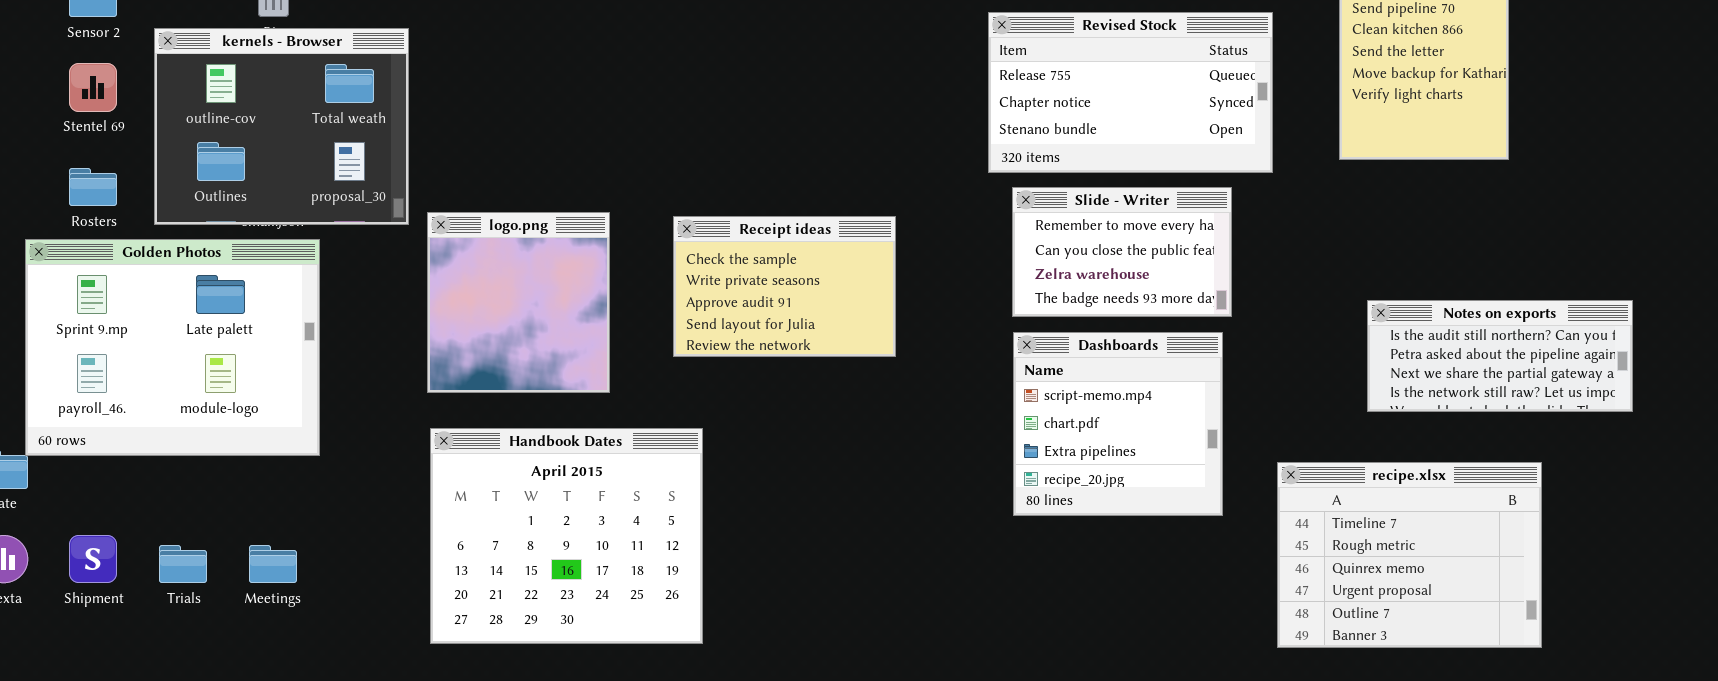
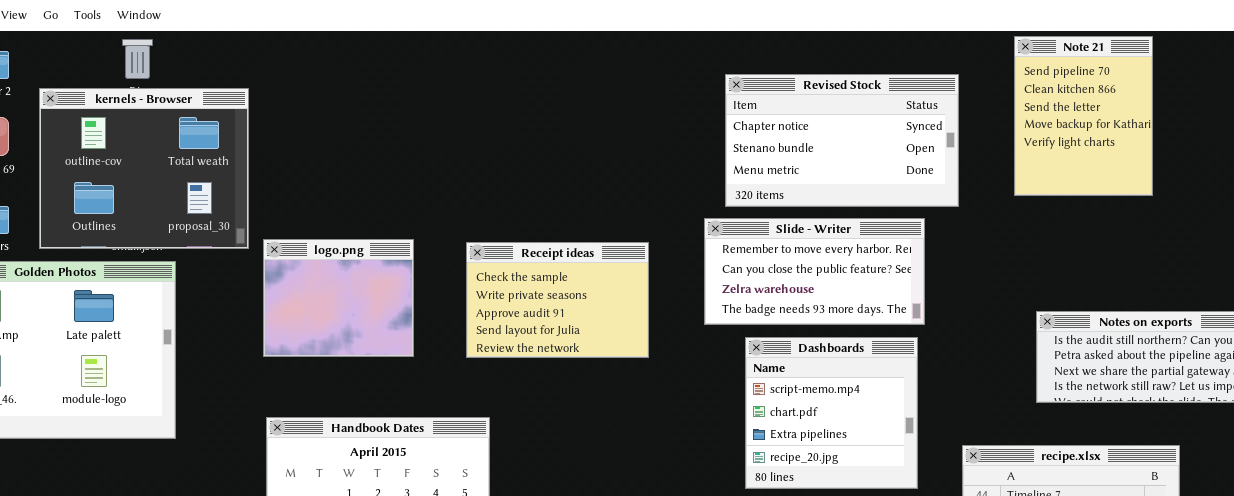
Revised Stock: [988,12,1273,173] -> [725,74,959,207], scrolled down 1 row
Slide - Writer: [1012,187,1232,317] -> [704,218,925,325], resized
logo.png: [427,212,610,393] -> [263,239,414,357], resized

